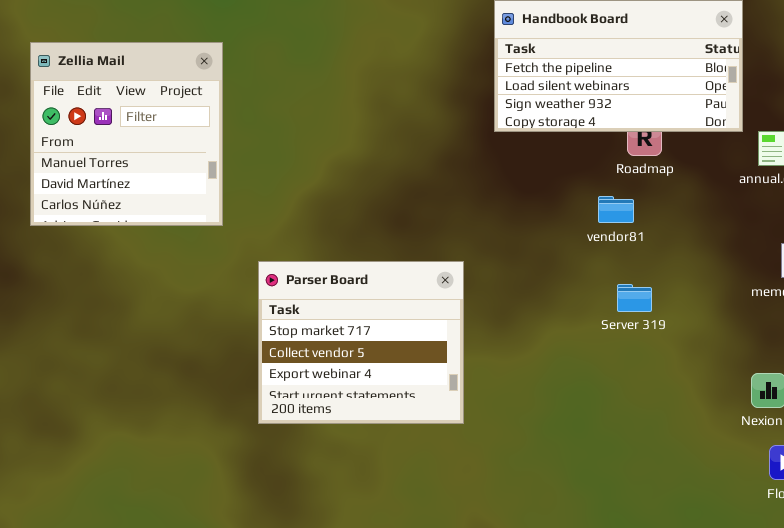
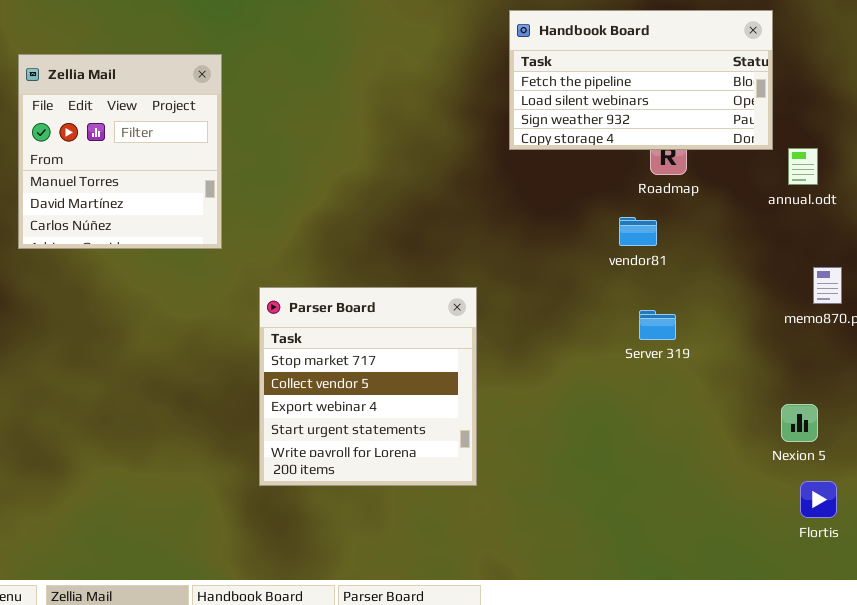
Parser Board: [258,261,464,424] -> [259,287,477,486], resized

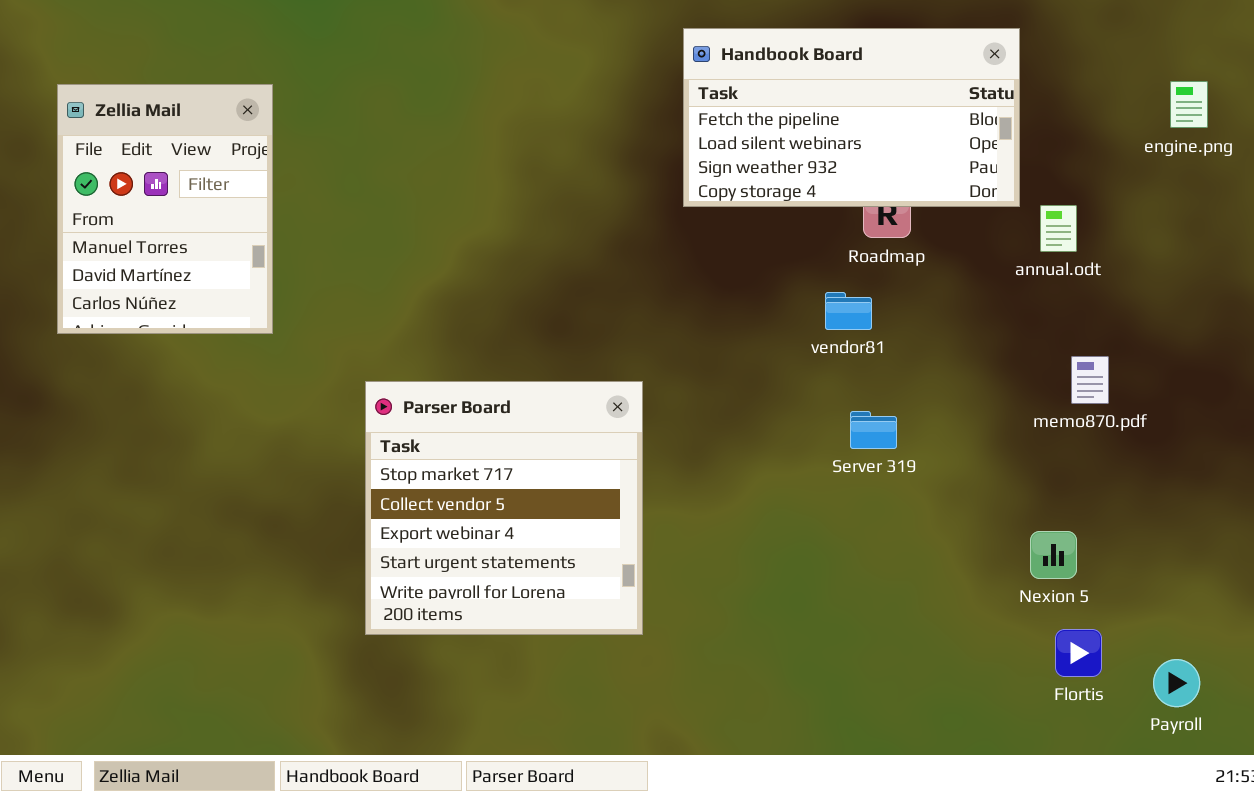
Zellia Mail: [18,54,222,249] -> [57,84,273,334], resized

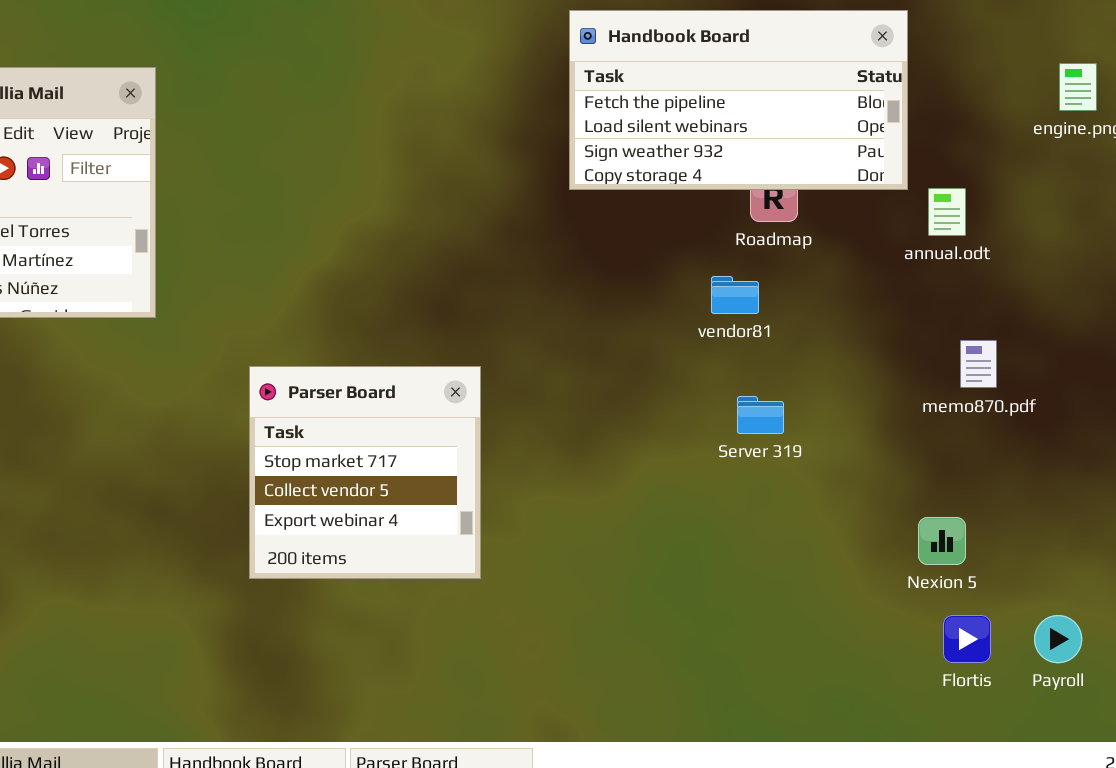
Parser Board: [365,381,643,635] -> [249,366,481,579], resized
Payroll: [1153,659,1200,707] -> [1034,615,1082,663], moved

